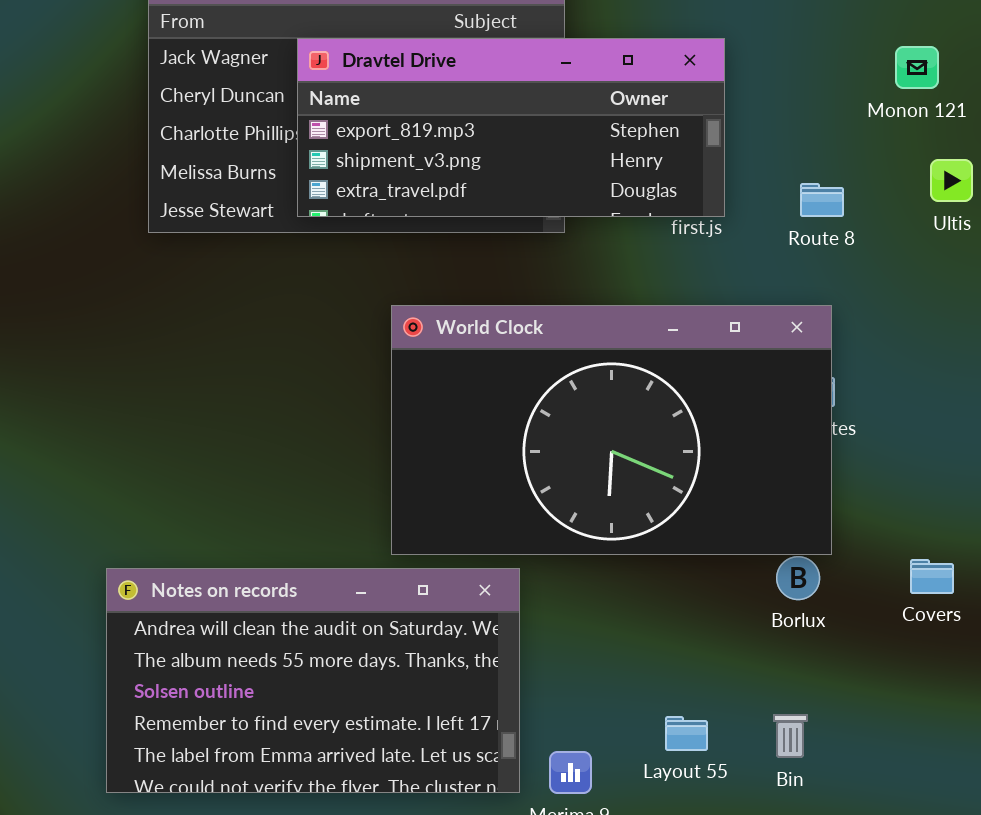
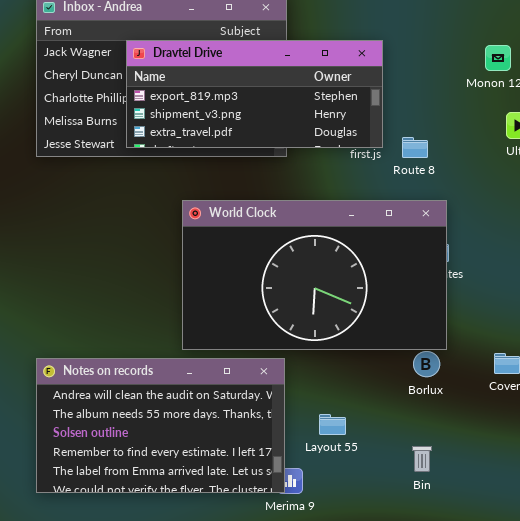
Route 8: [800,183,844,217] -> [402,137,428,158], moved
Notes on records: [106,568,520,793] -> [36,358,285,493], moved
Layout 55: [665,716,708,751] -> [319,414,346,435], moved

